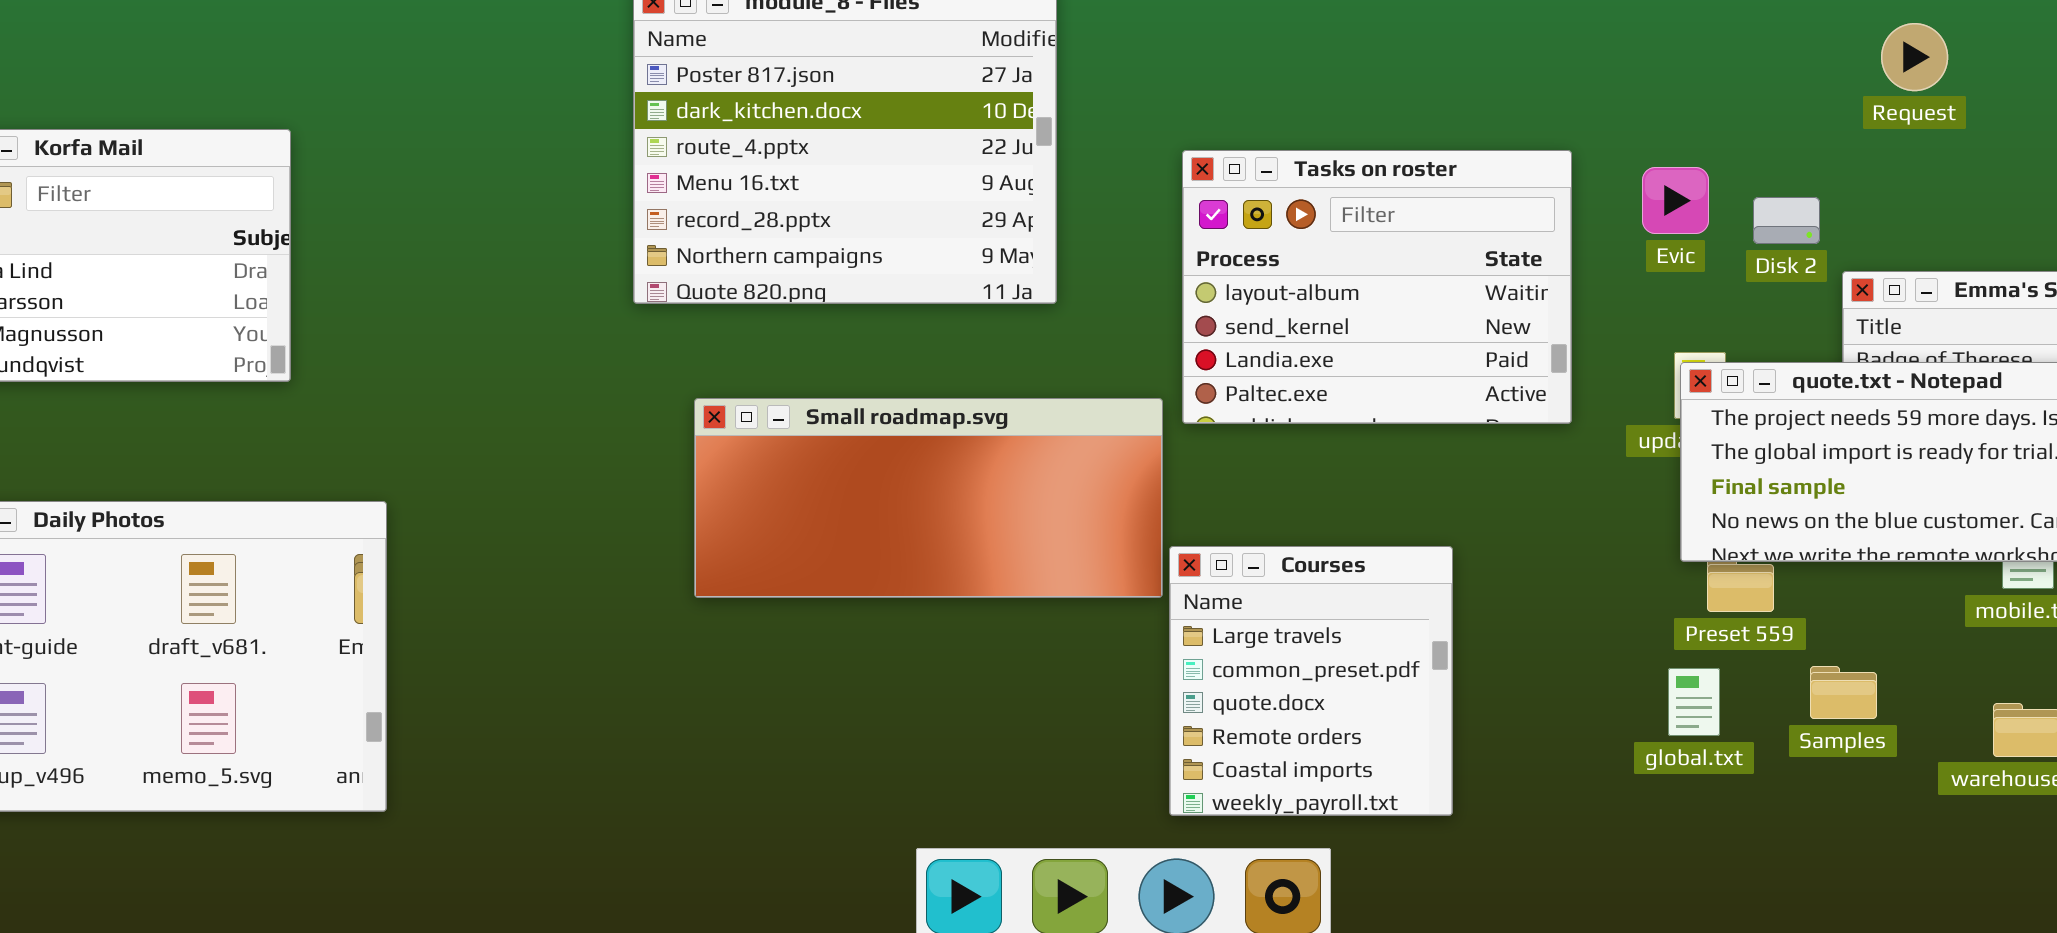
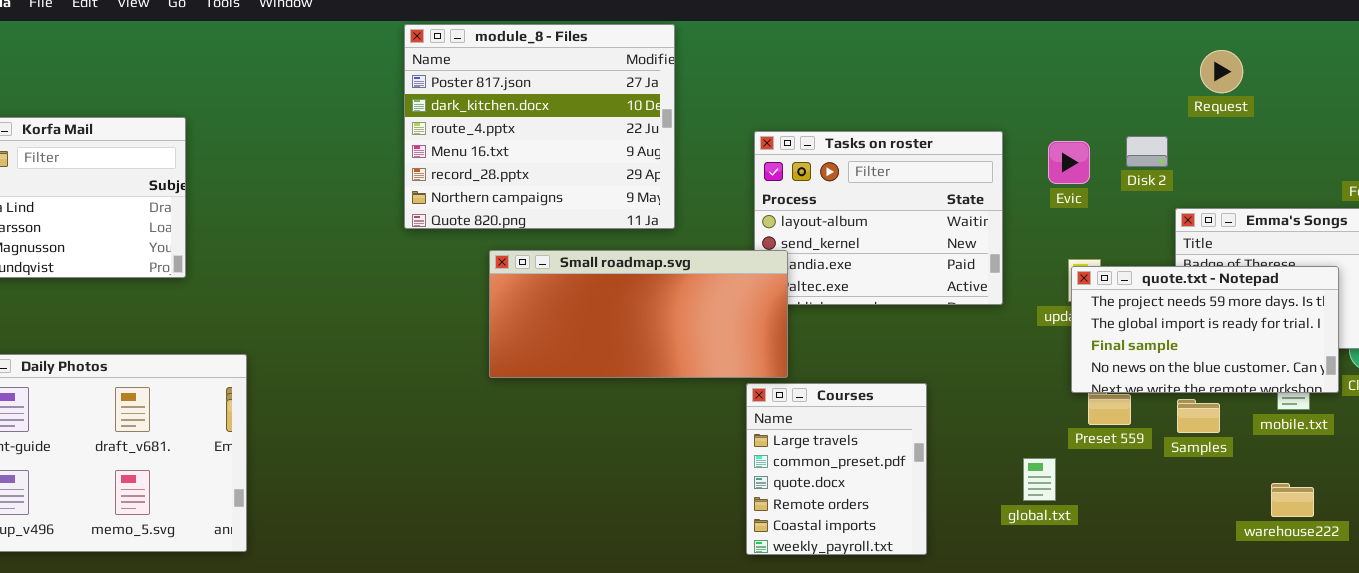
Disk 2: [1753,197,1820,244] -> [1126,136,1168,167], moved
Small roadmap.svg: [694,398,1163,598] -> [489,250,788,378], moved
Samples: [1810,666,1877,719] -> [1177,399,1220,433], moved
global.txt: [1668,668,1720,736] -> [1023,458,1056,501], moved

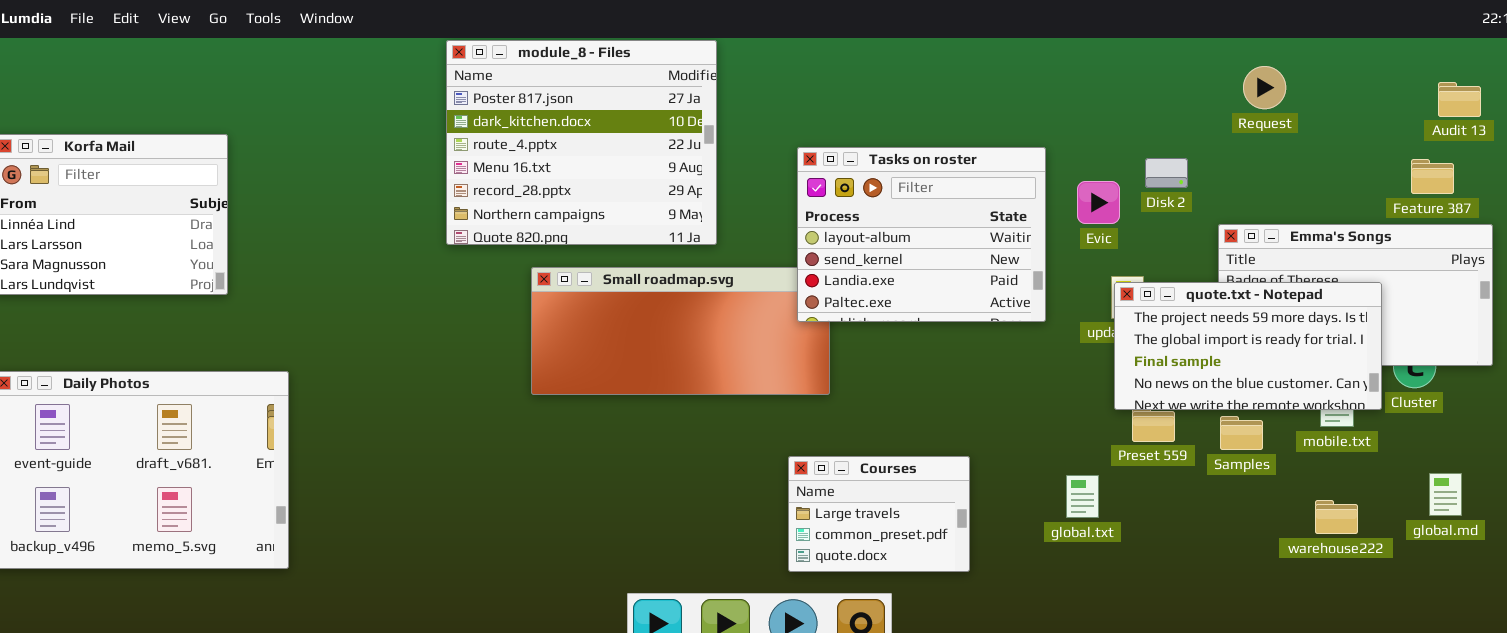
Tasks on roster: [754,131,1003,305] -> [797,147,1046,322], raised
Disk 2: [1126,136,1168,167] -> [1145,158,1188,188], moved
Evic: [1048,141,1090,184] -> [1077,181,1120,224], moved
Courses: [746,383,927,555] -> [788,456,970,572], resized

